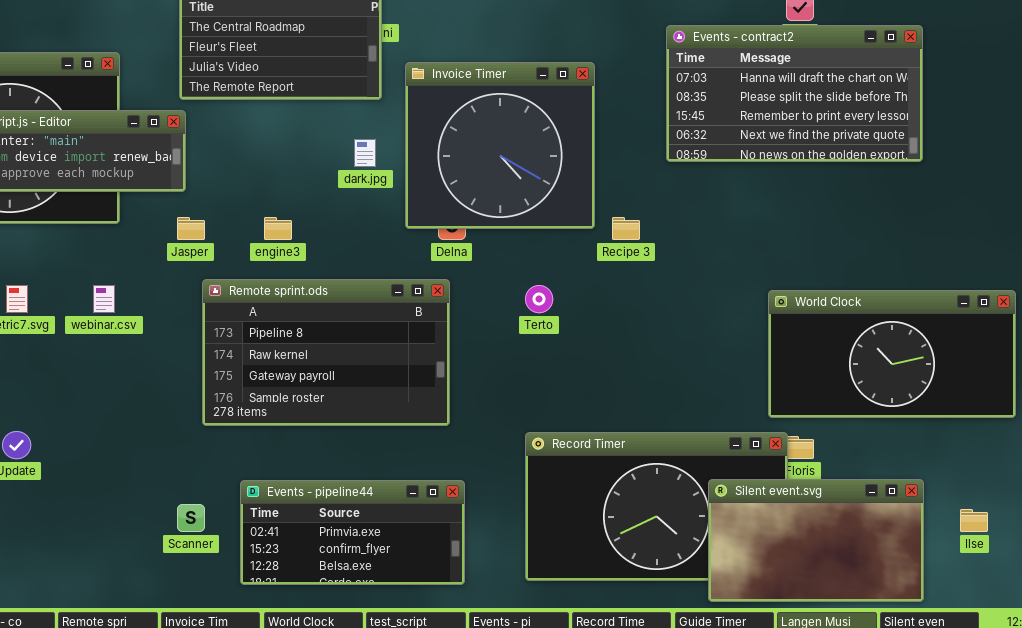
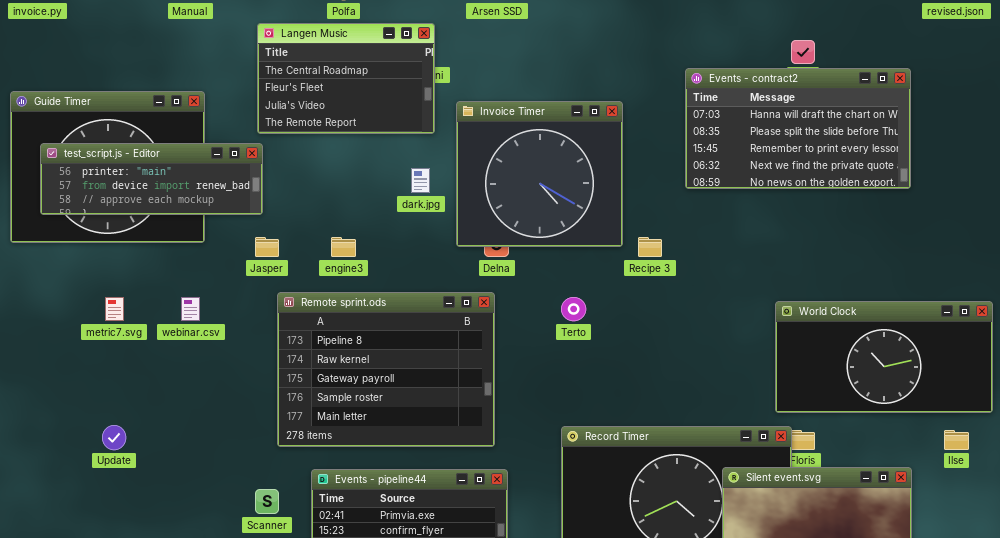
Remote sprint.ods: [202,279,450,426] -> [277,292,495,447], resized
Ilse: [960,509,988,532] -> [944,430,969,450], moved

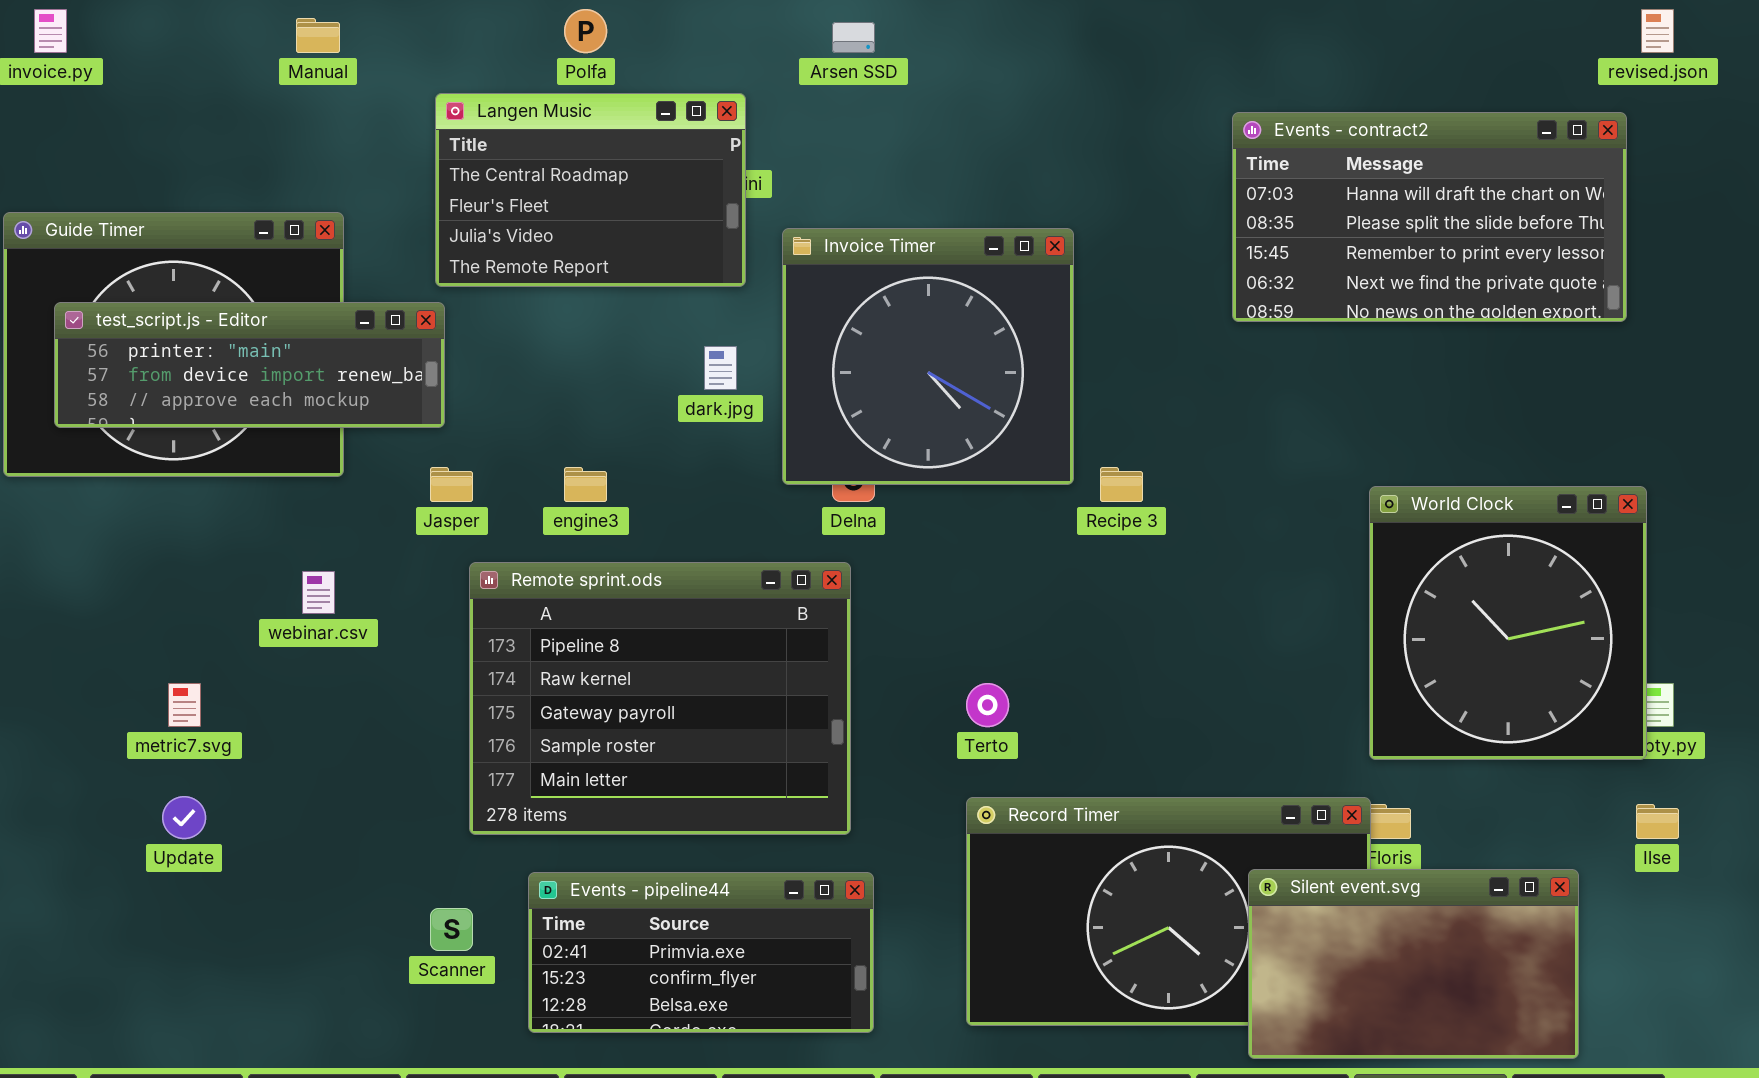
Events - contract2: [685,68,911,189] -> [1232,112,1627,322], moved
metric7.svg: [105,297,124,321] -> [168,683,201,727], moved
Terto: [561,297,586,321] -> [966,683,1009,727], moved
World Clock: [775,301,993,413] -> [1369,486,1647,760], moved, resized

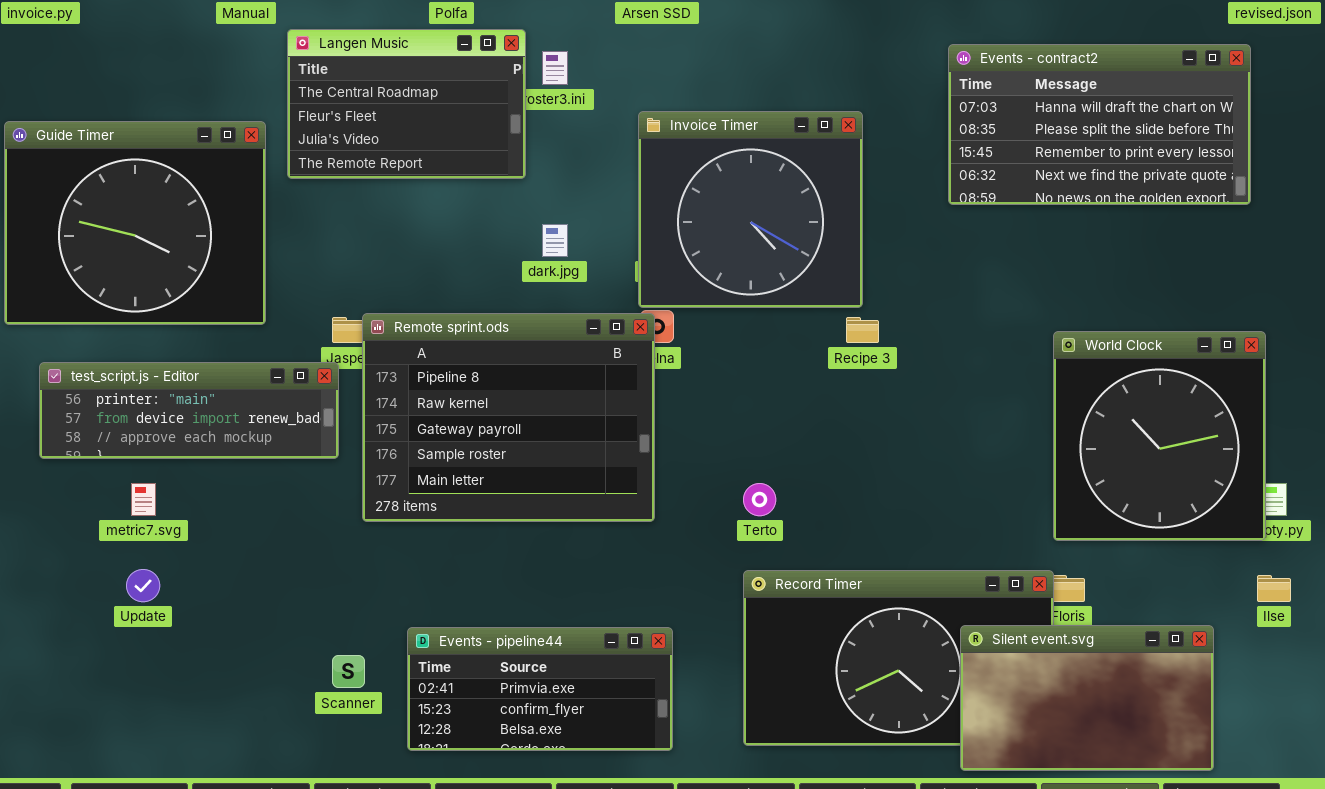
Langen Music: [435,93,746,287] -> [287,29,526,179], moved
Invoice Timer: [782,228,1074,485] -> [638,111,863,308], moved
test_script.js - Editor: [54,302,445,428] -> [39,362,339,459], moved
Remote sprint.ods: [469,562,851,835] -> [362,313,655,522], moved

